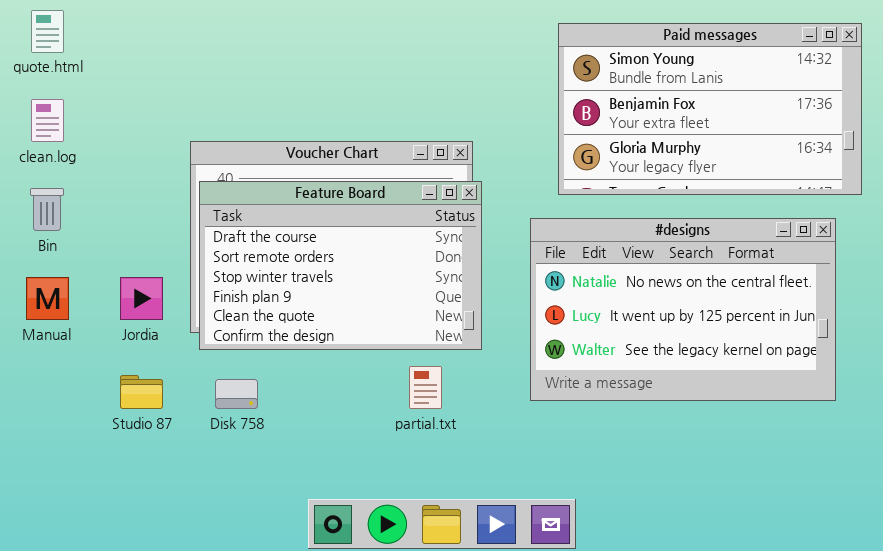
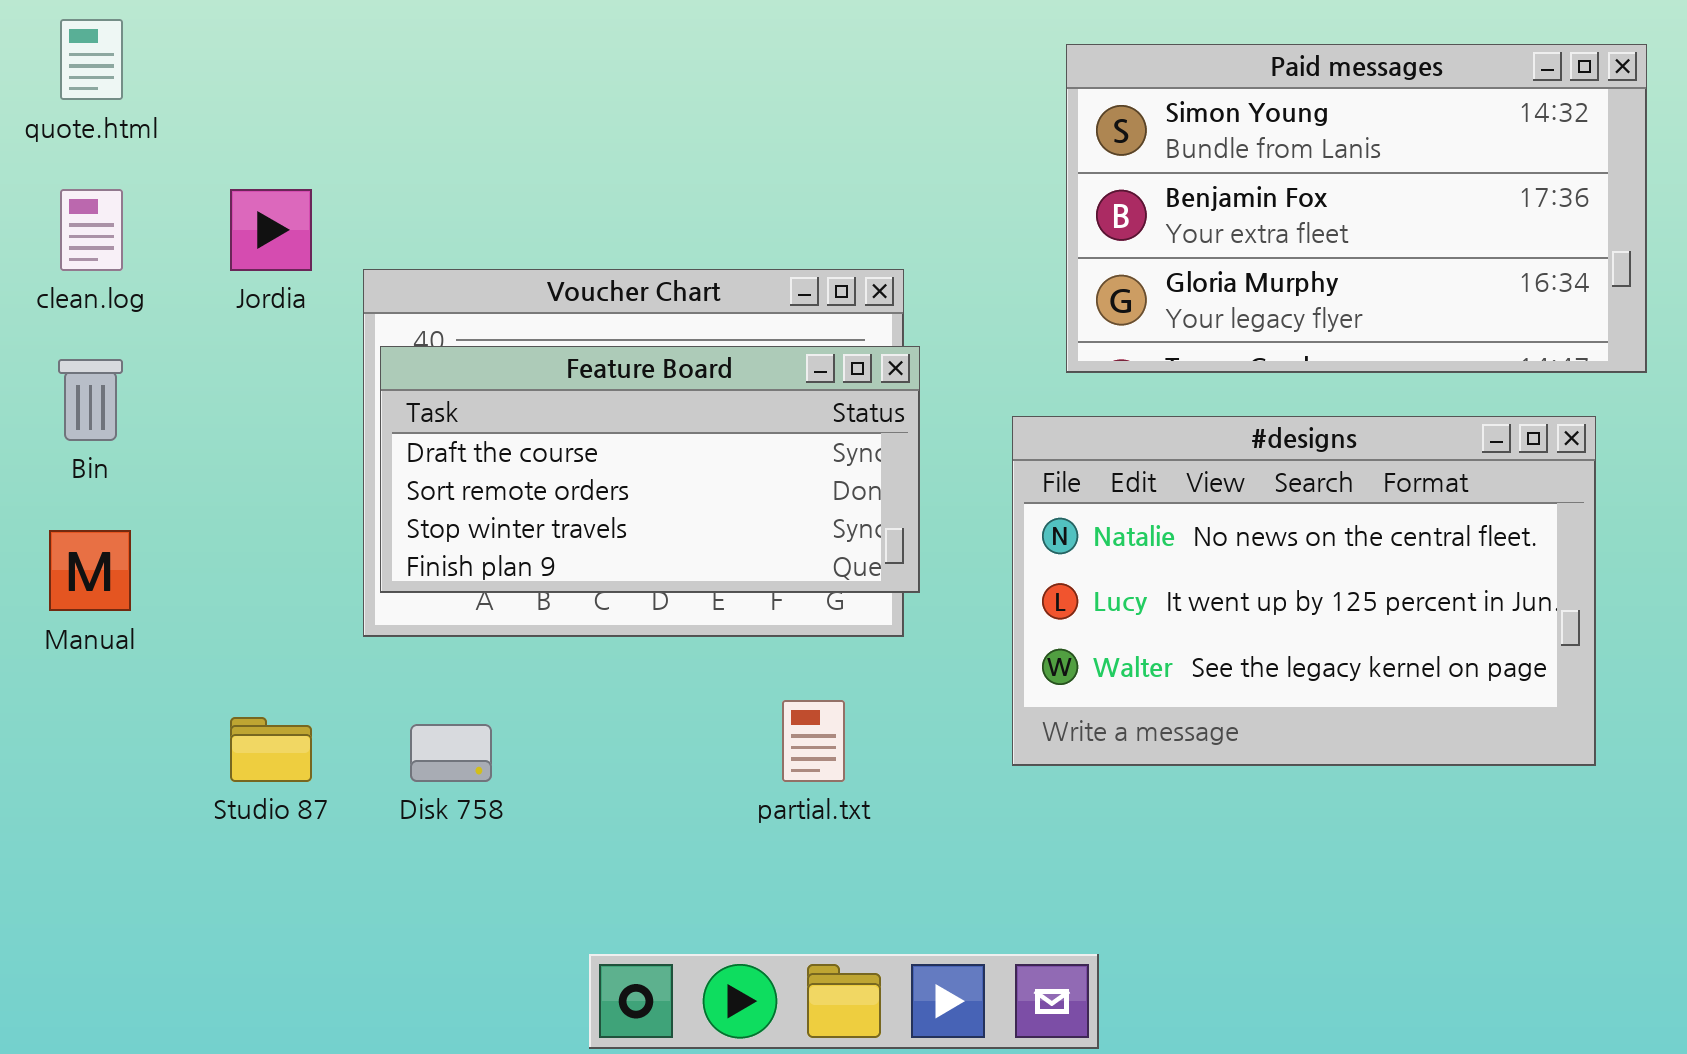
Feature Board: [199,181,482,350] -> [380,346,920,593], resized
Jordia: [120,277,163,320] -> [230,189,312,271], moved

